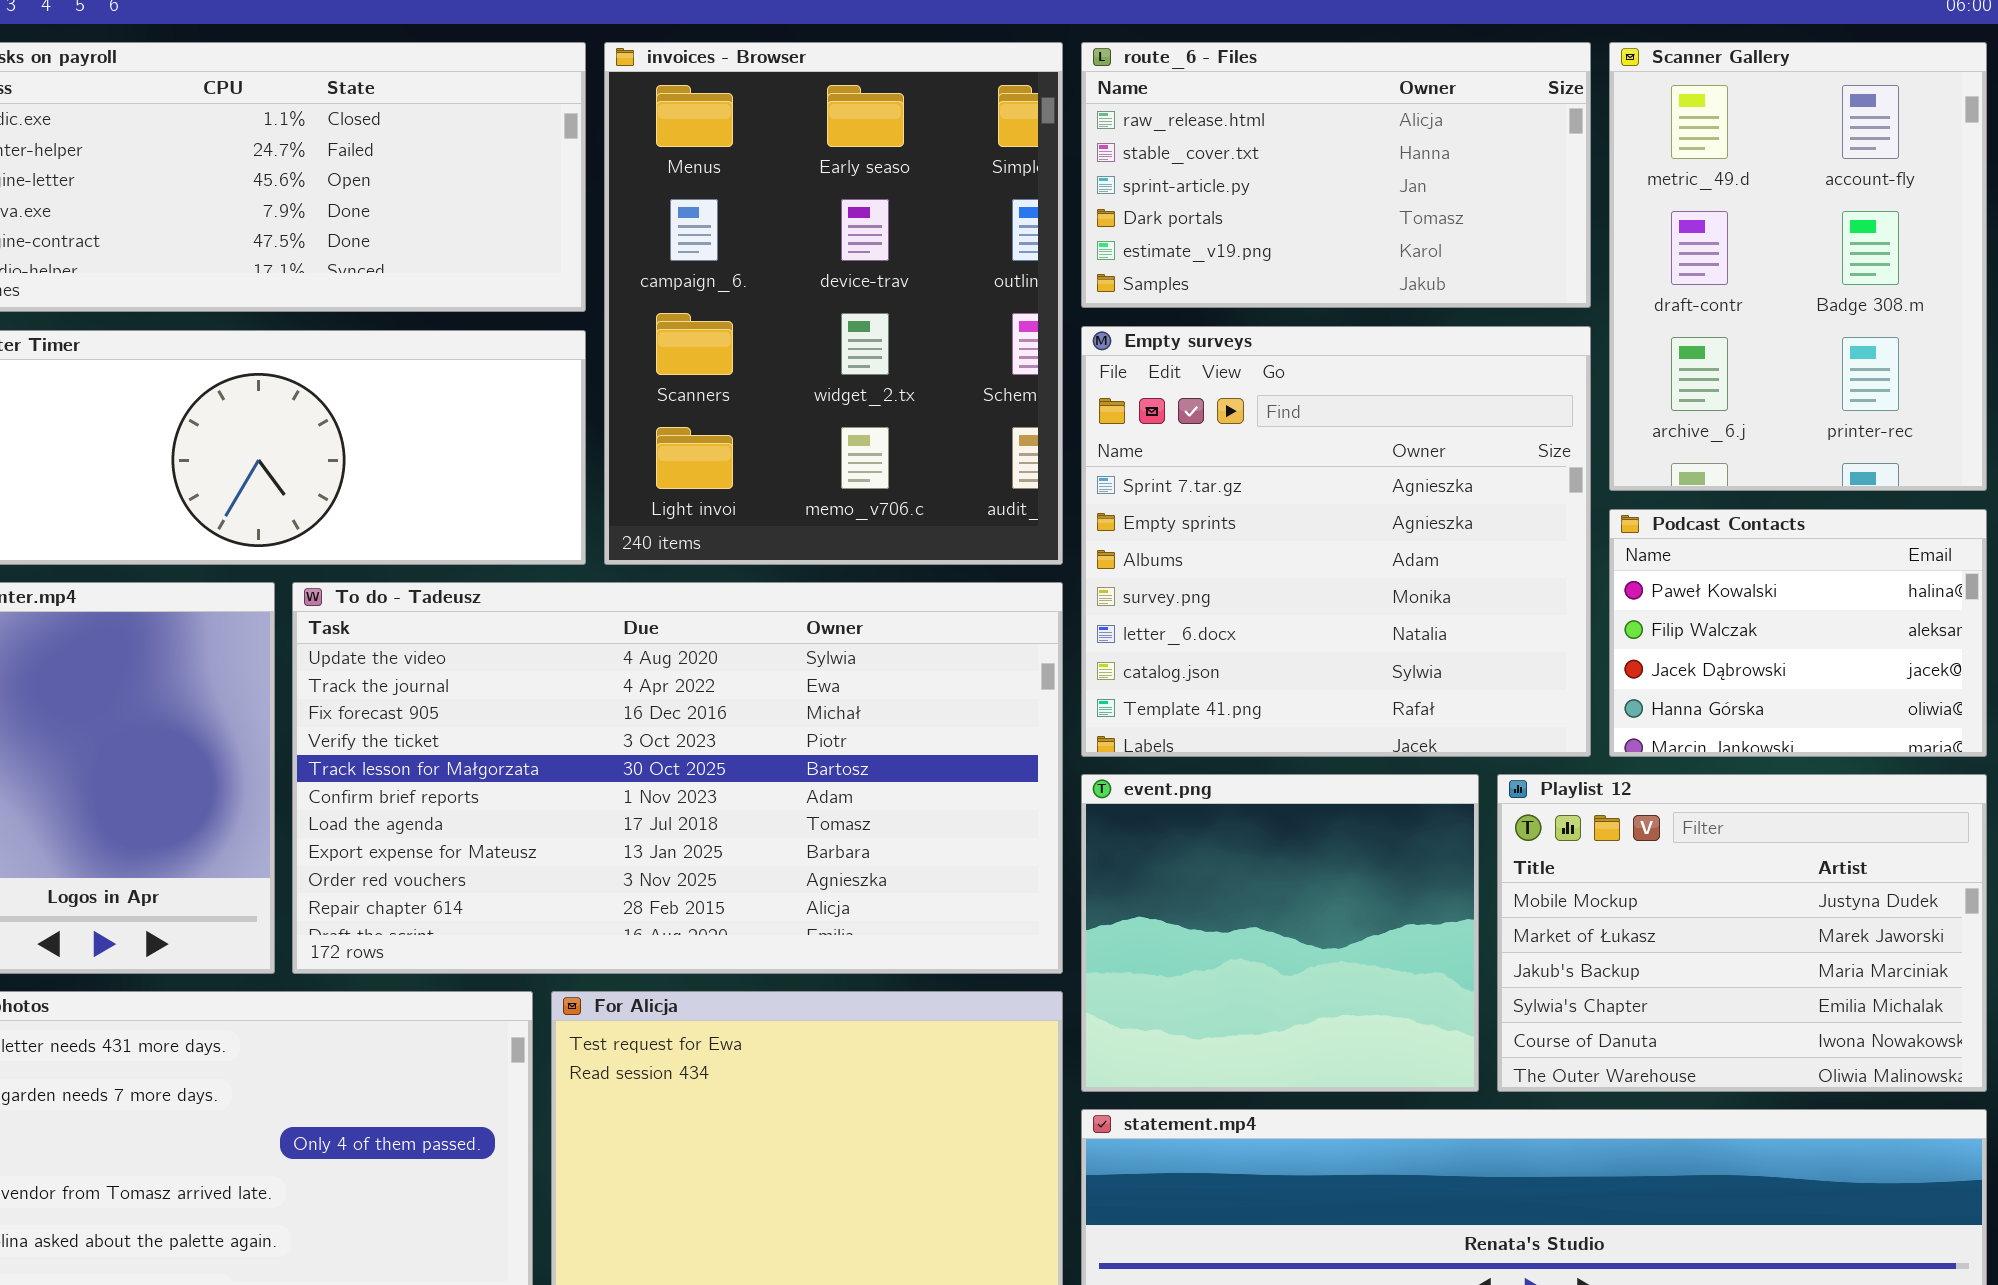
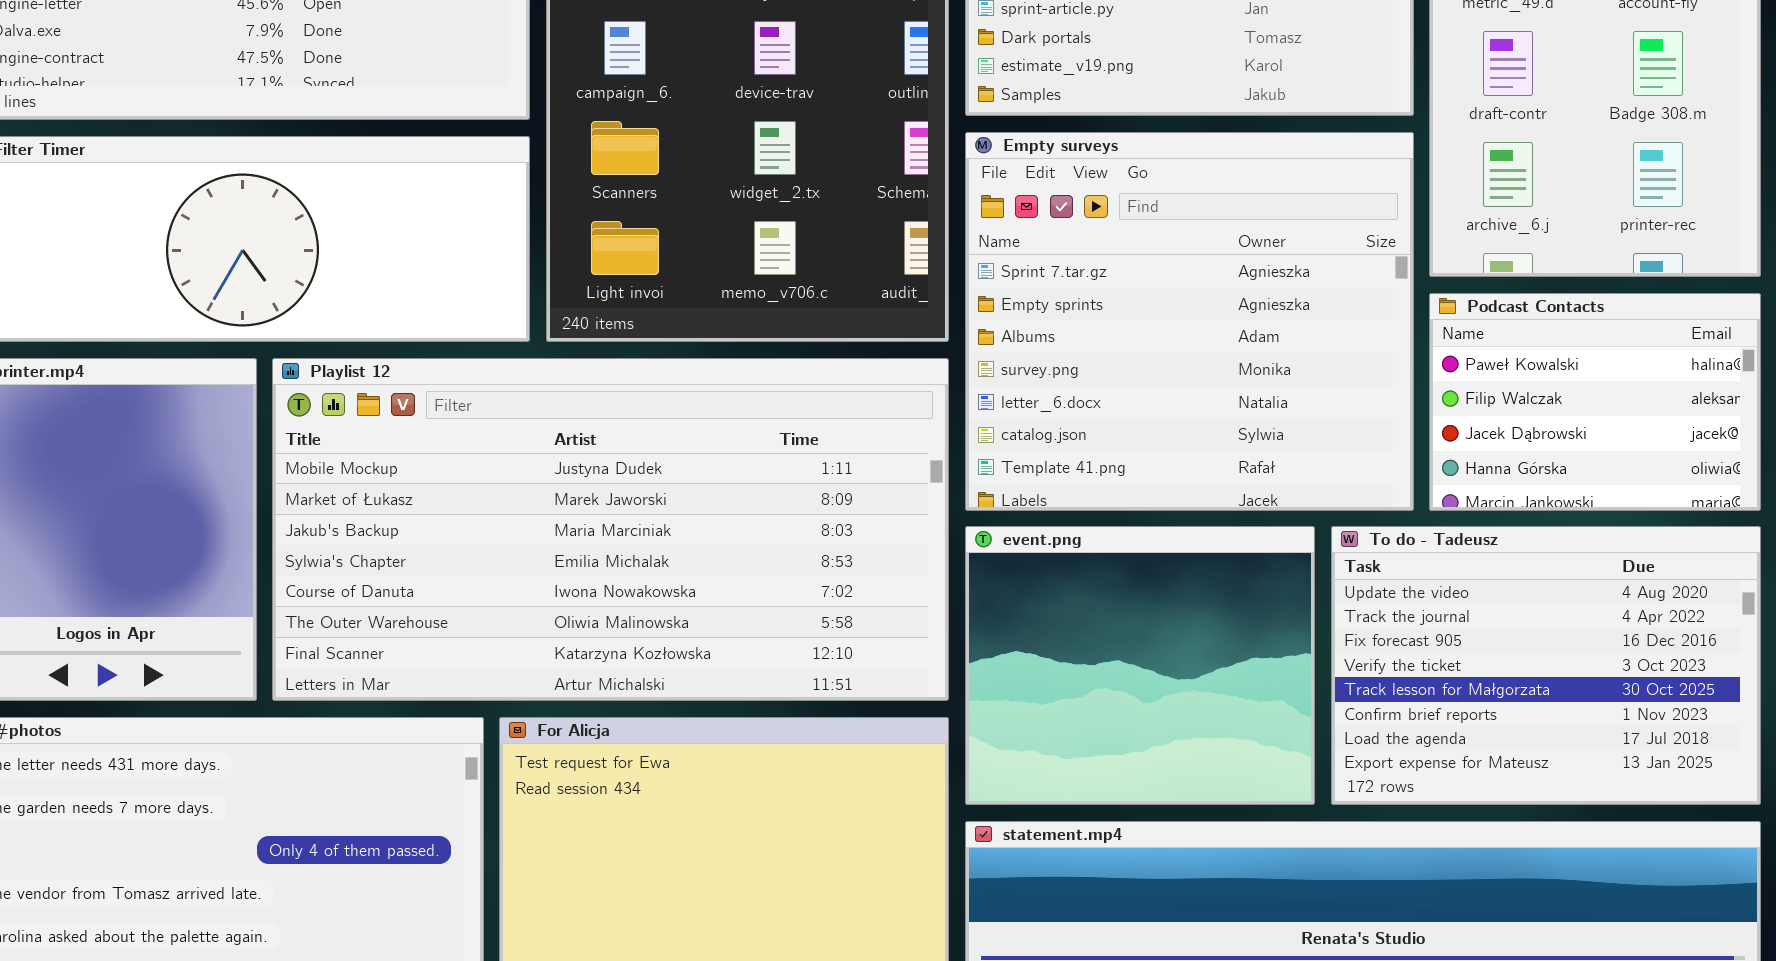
To do - Tadeusz: [292,582,1063,974] -> [1331,526,1761,805], moved, resized
Playlist 12: [1497,774,1987,1092] -> [272,358,949,701], moved, resized

